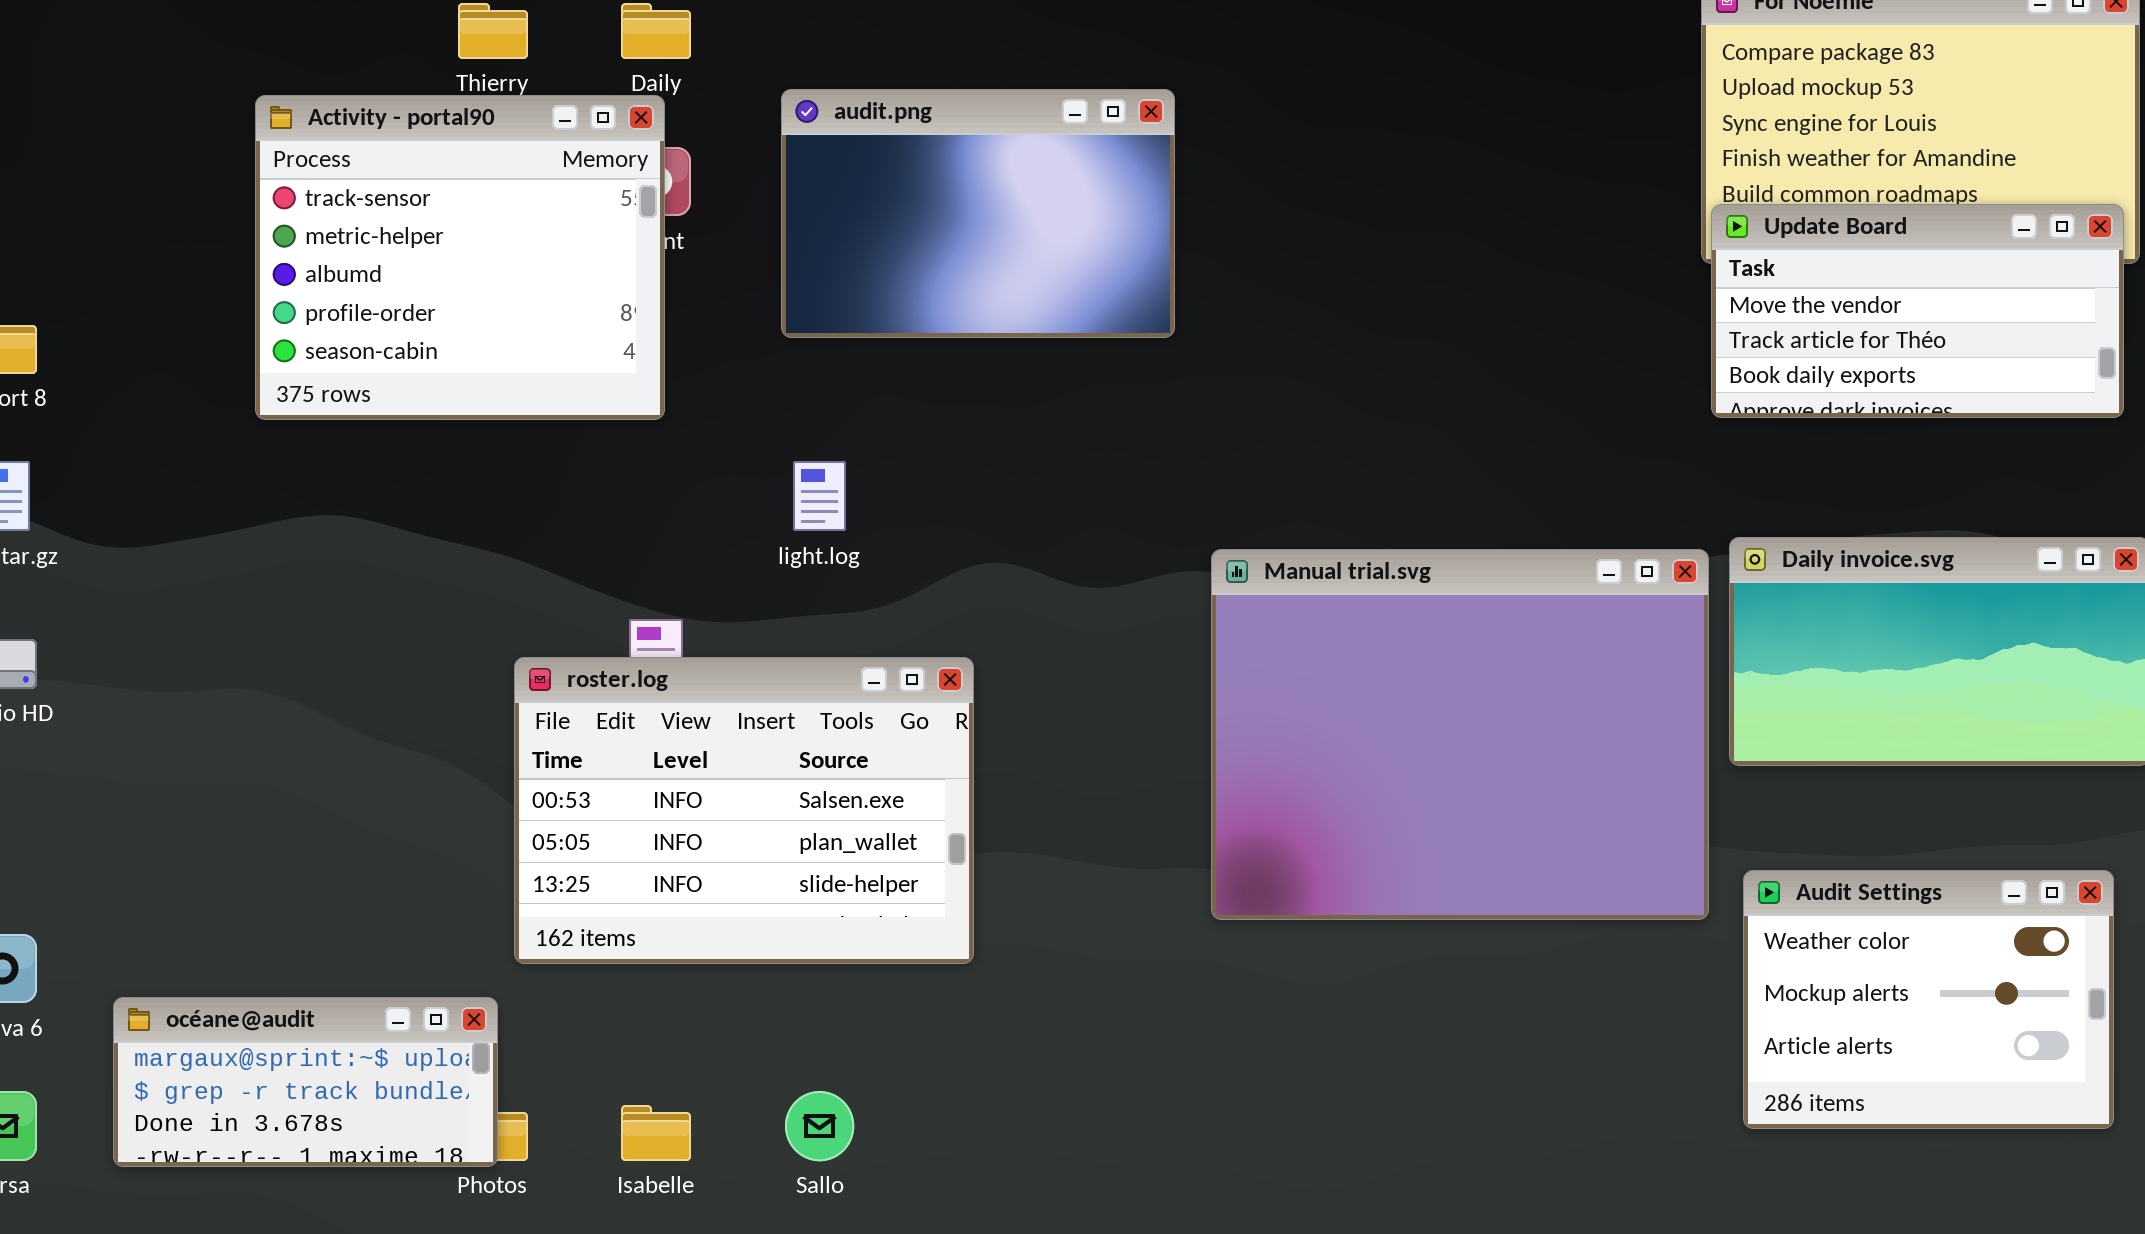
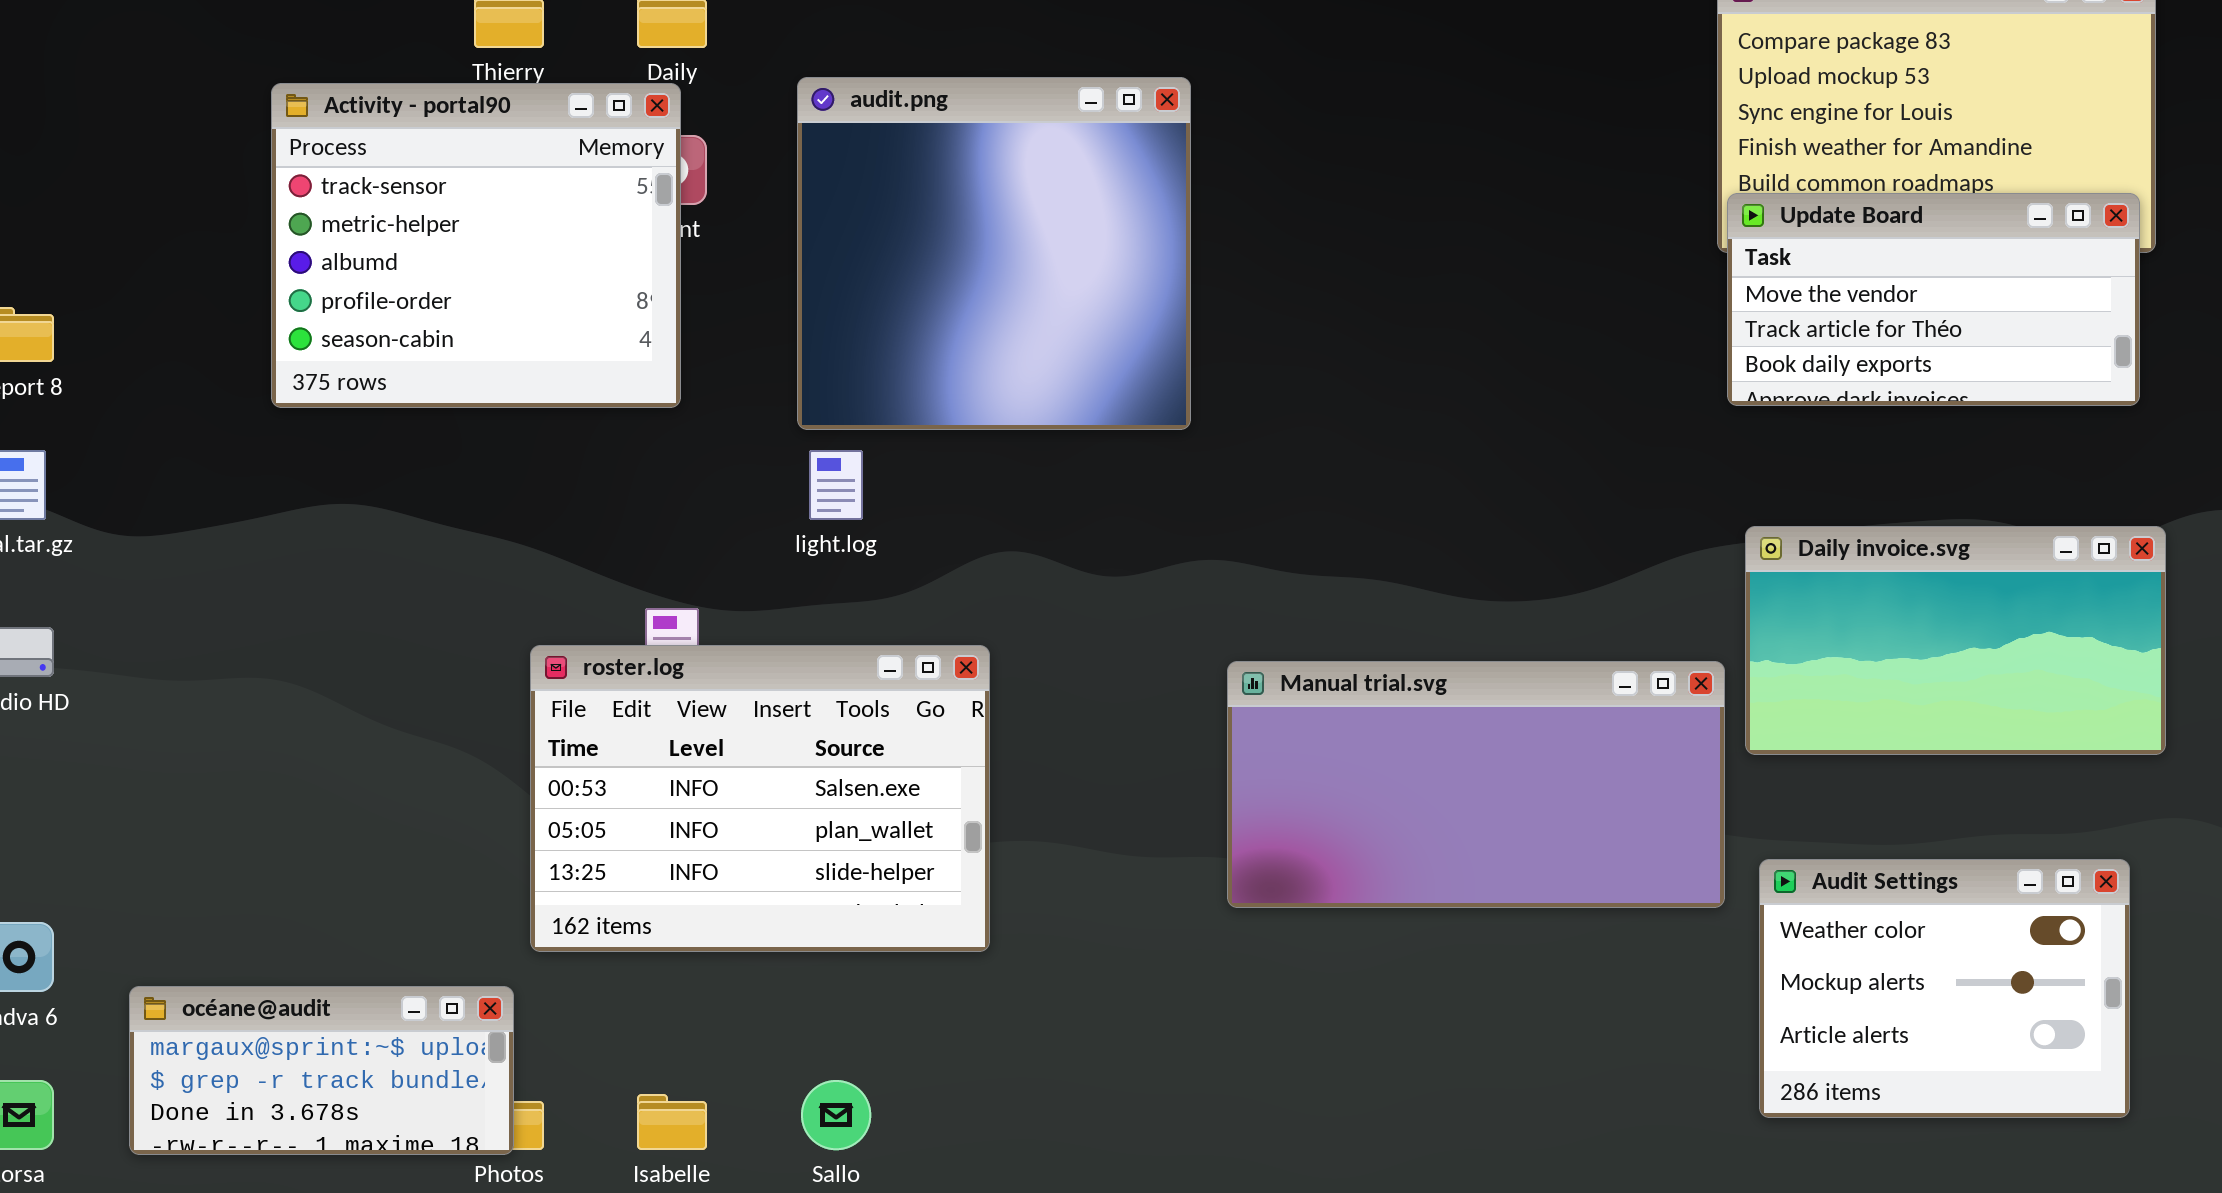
audit.png: [781,89,1175,338] -> [797,77,1191,430], resized
Manual trial.svg: [1211,549,1709,920] -> [1227,661,1725,908], resized

